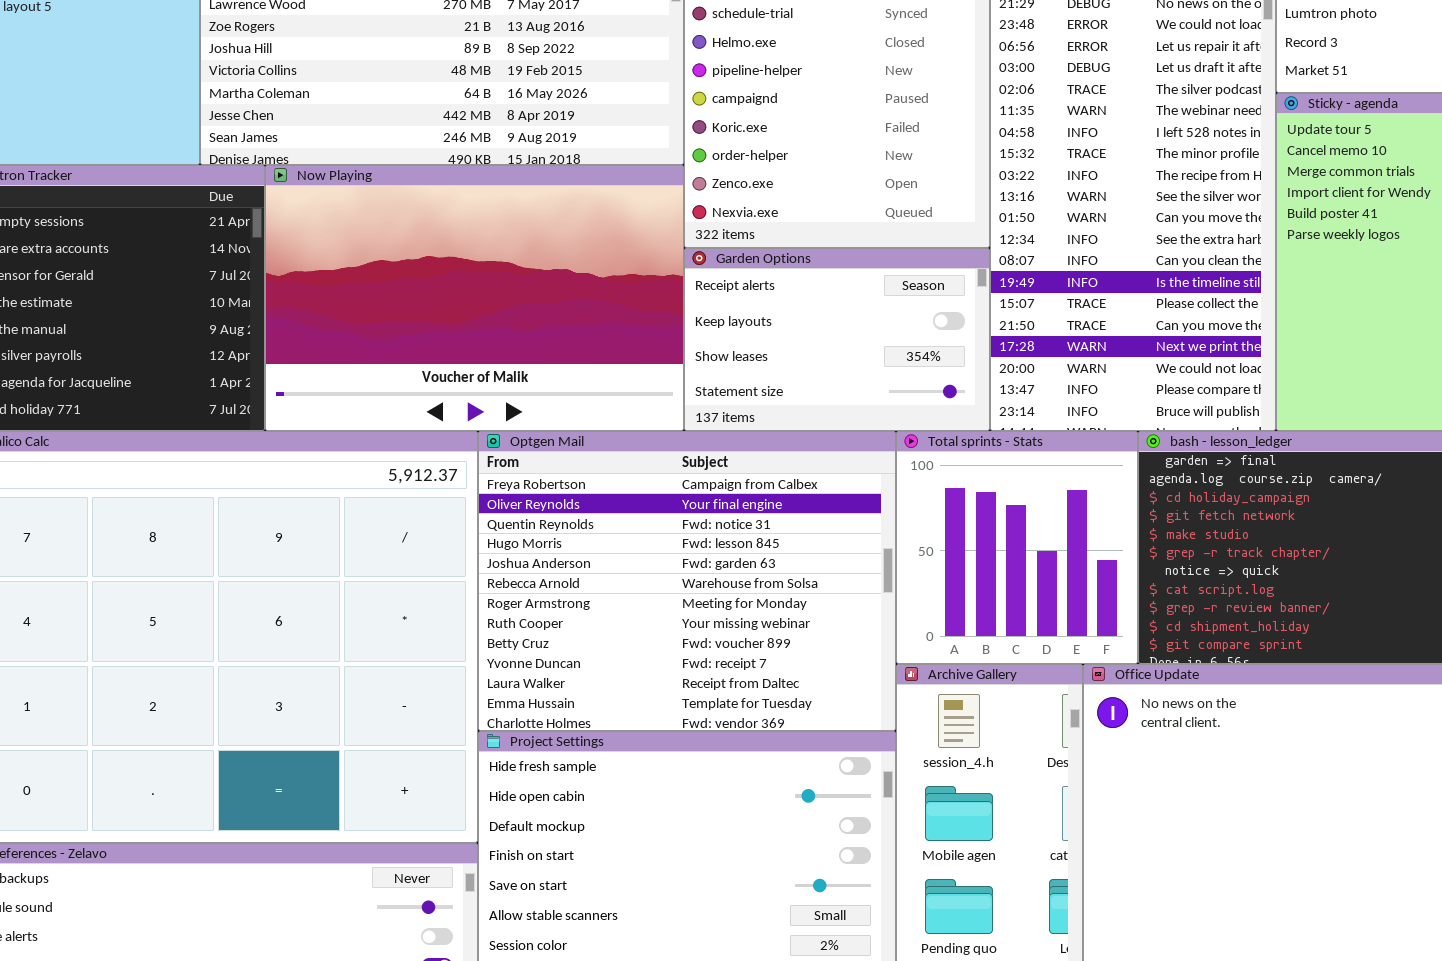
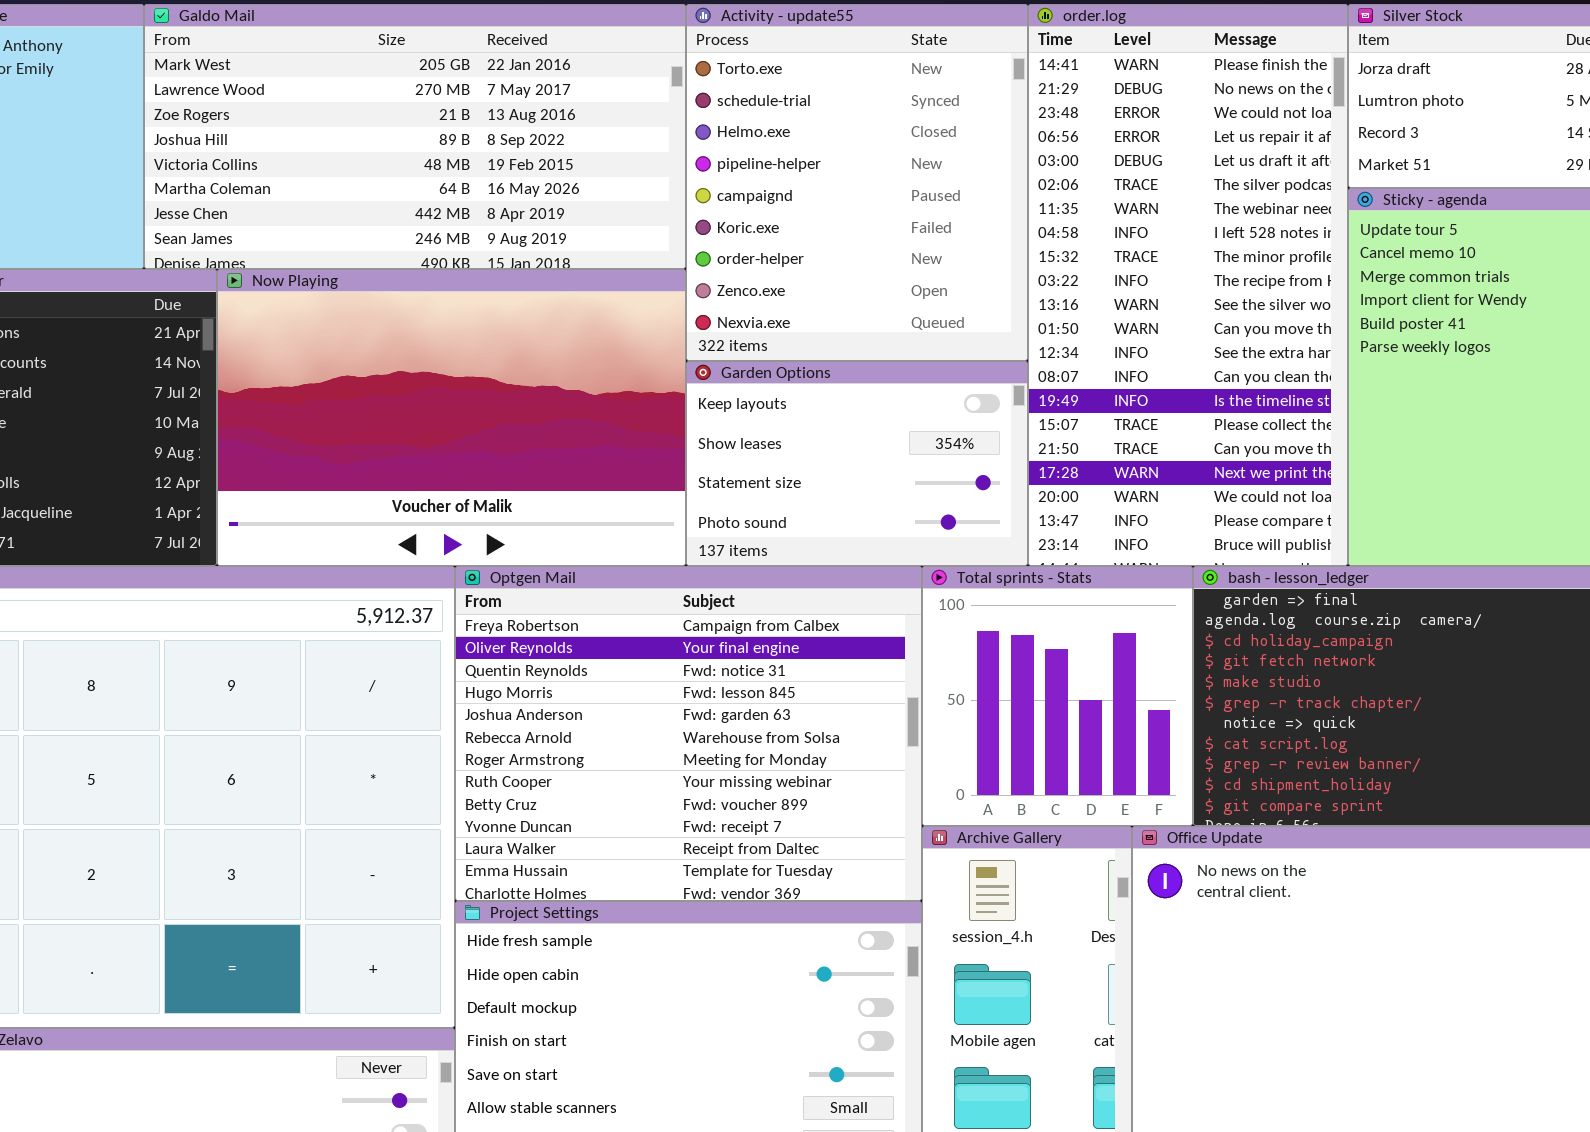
Garden Options: [684,248,990,431] -> [686,361,1028,566], scrolled down 1 row

